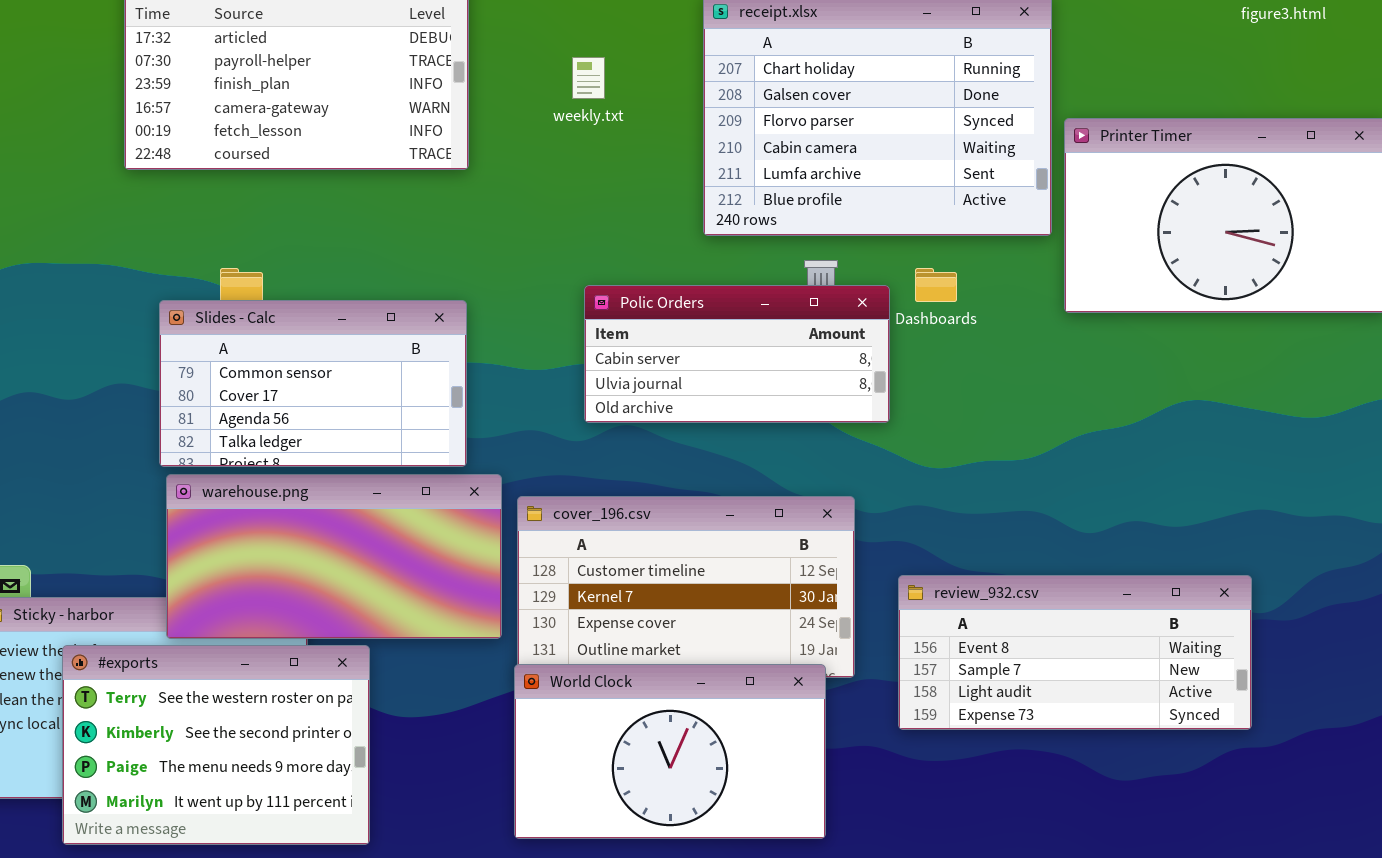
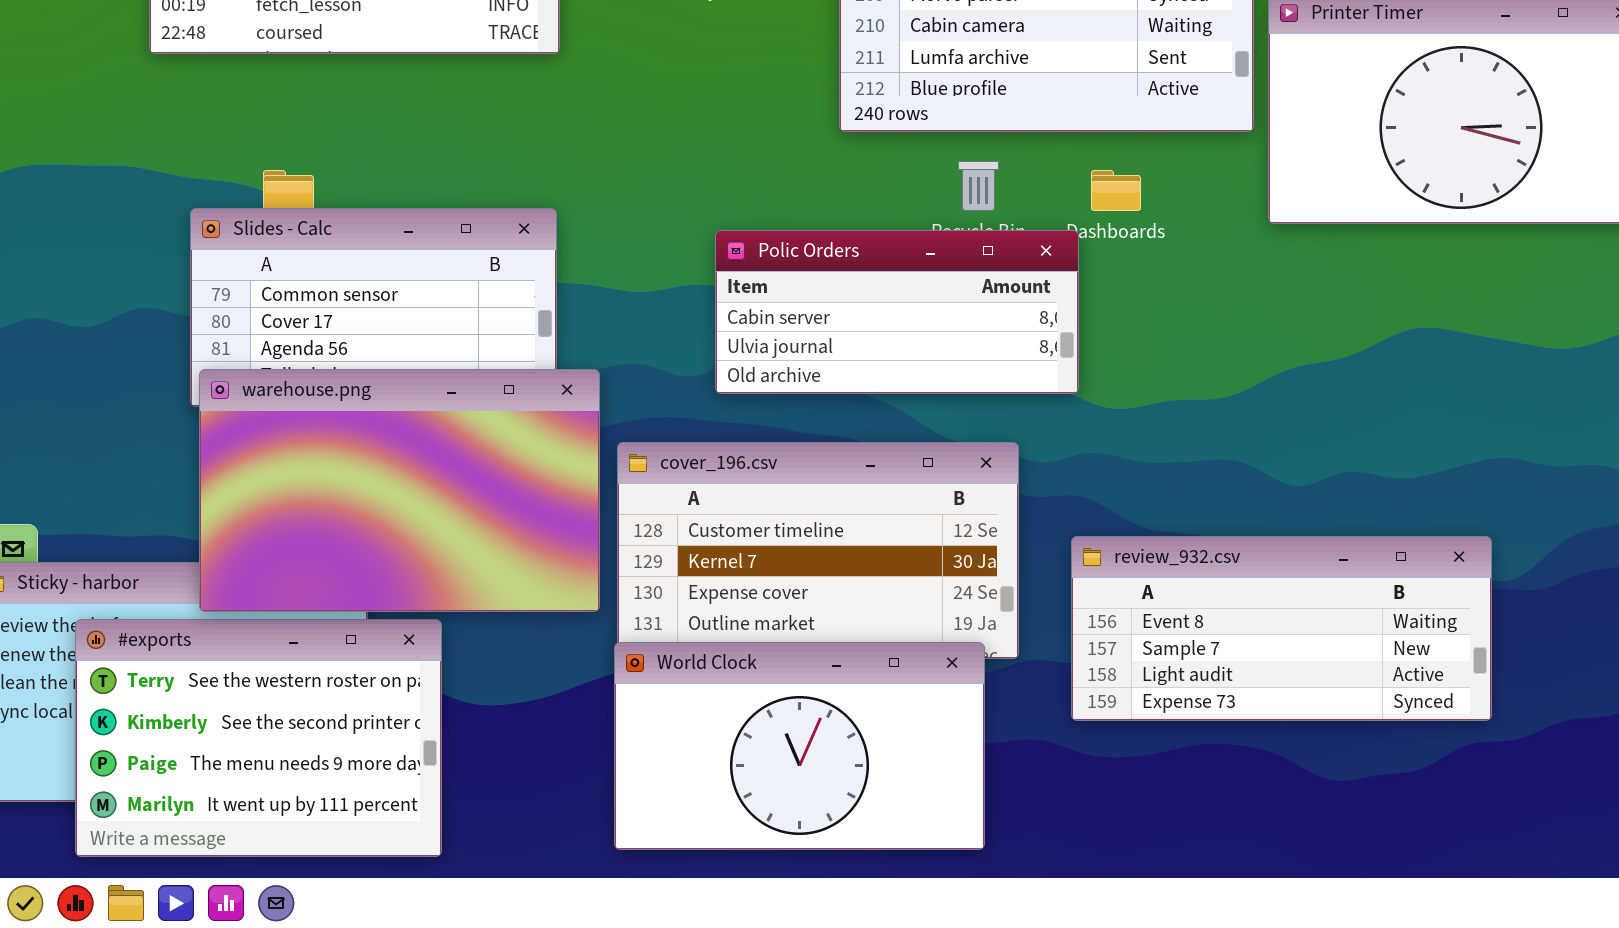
Polic Orders: [584,285,890,423] -> [715,230,1079,394], moved
warehouse.png: [166,474,502,639] -> [199,369,600,612], resized

